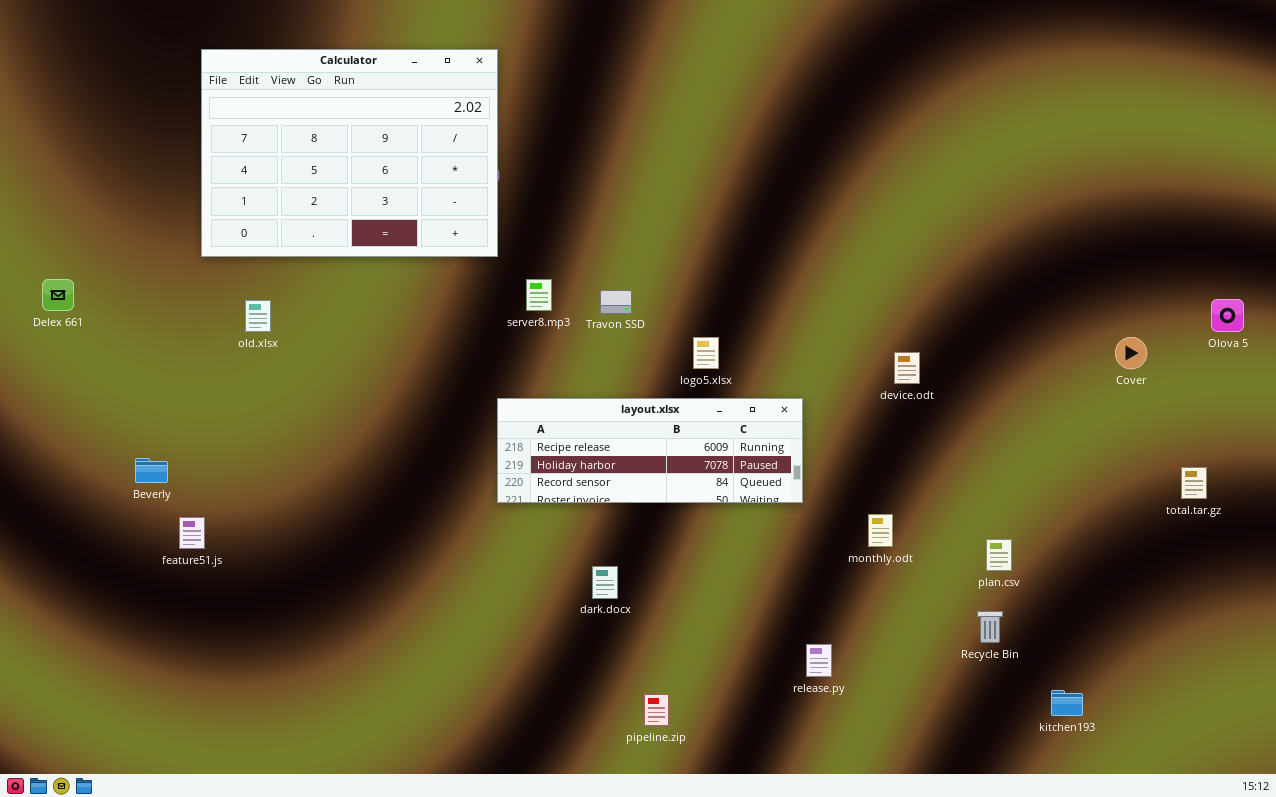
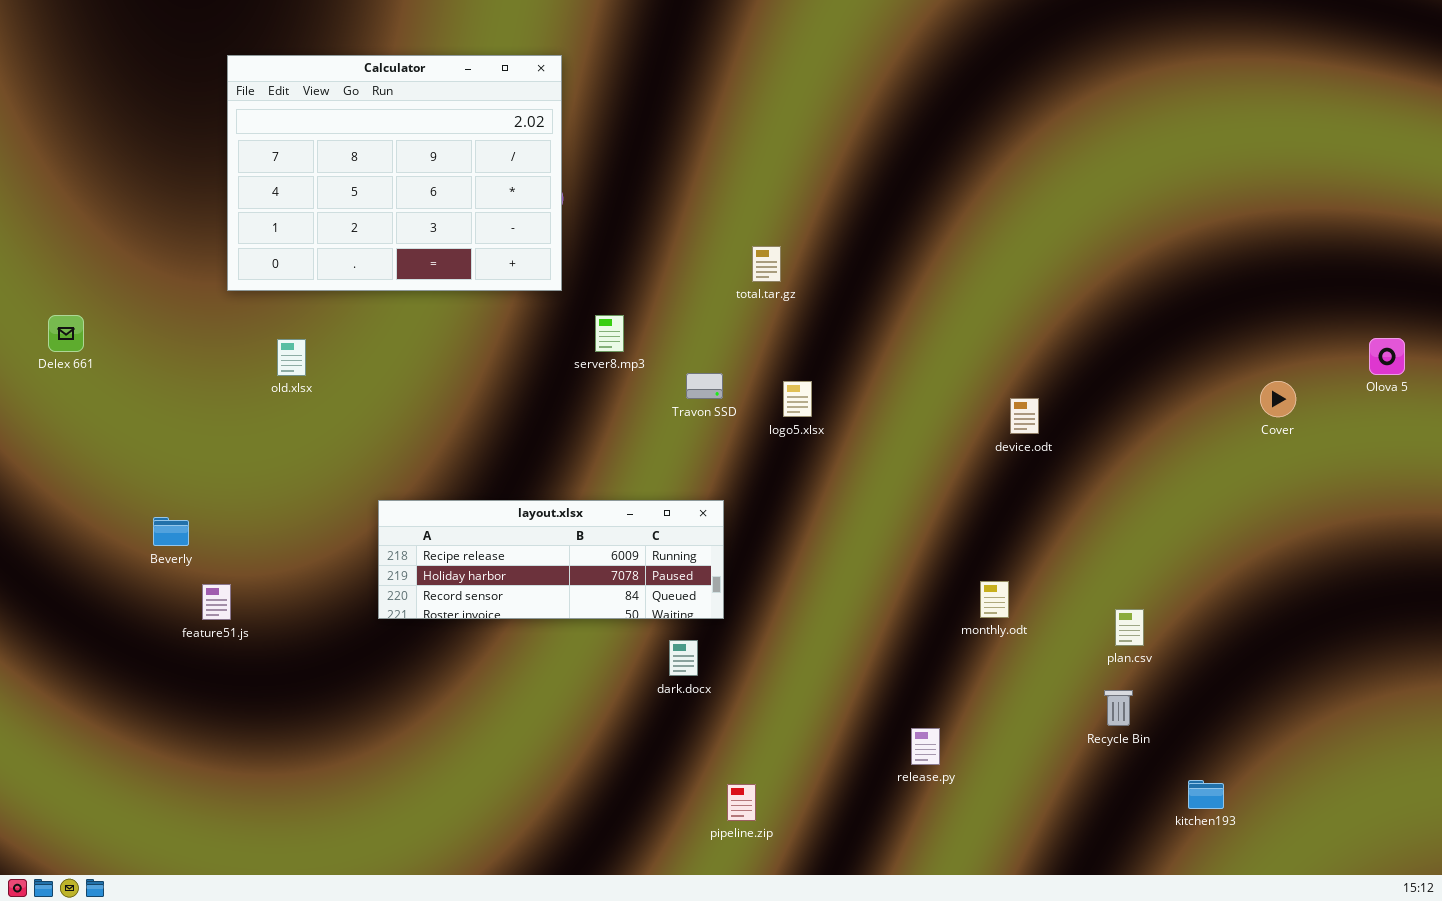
Travon SSD: [600,290,632,314] -> [686,373,723,399], moved
layout.xlsx: [497,398,803,503] -> [378,500,724,619], moved
total.tar.gz: [1181,467,1207,499] -> [752,246,781,282], moved

